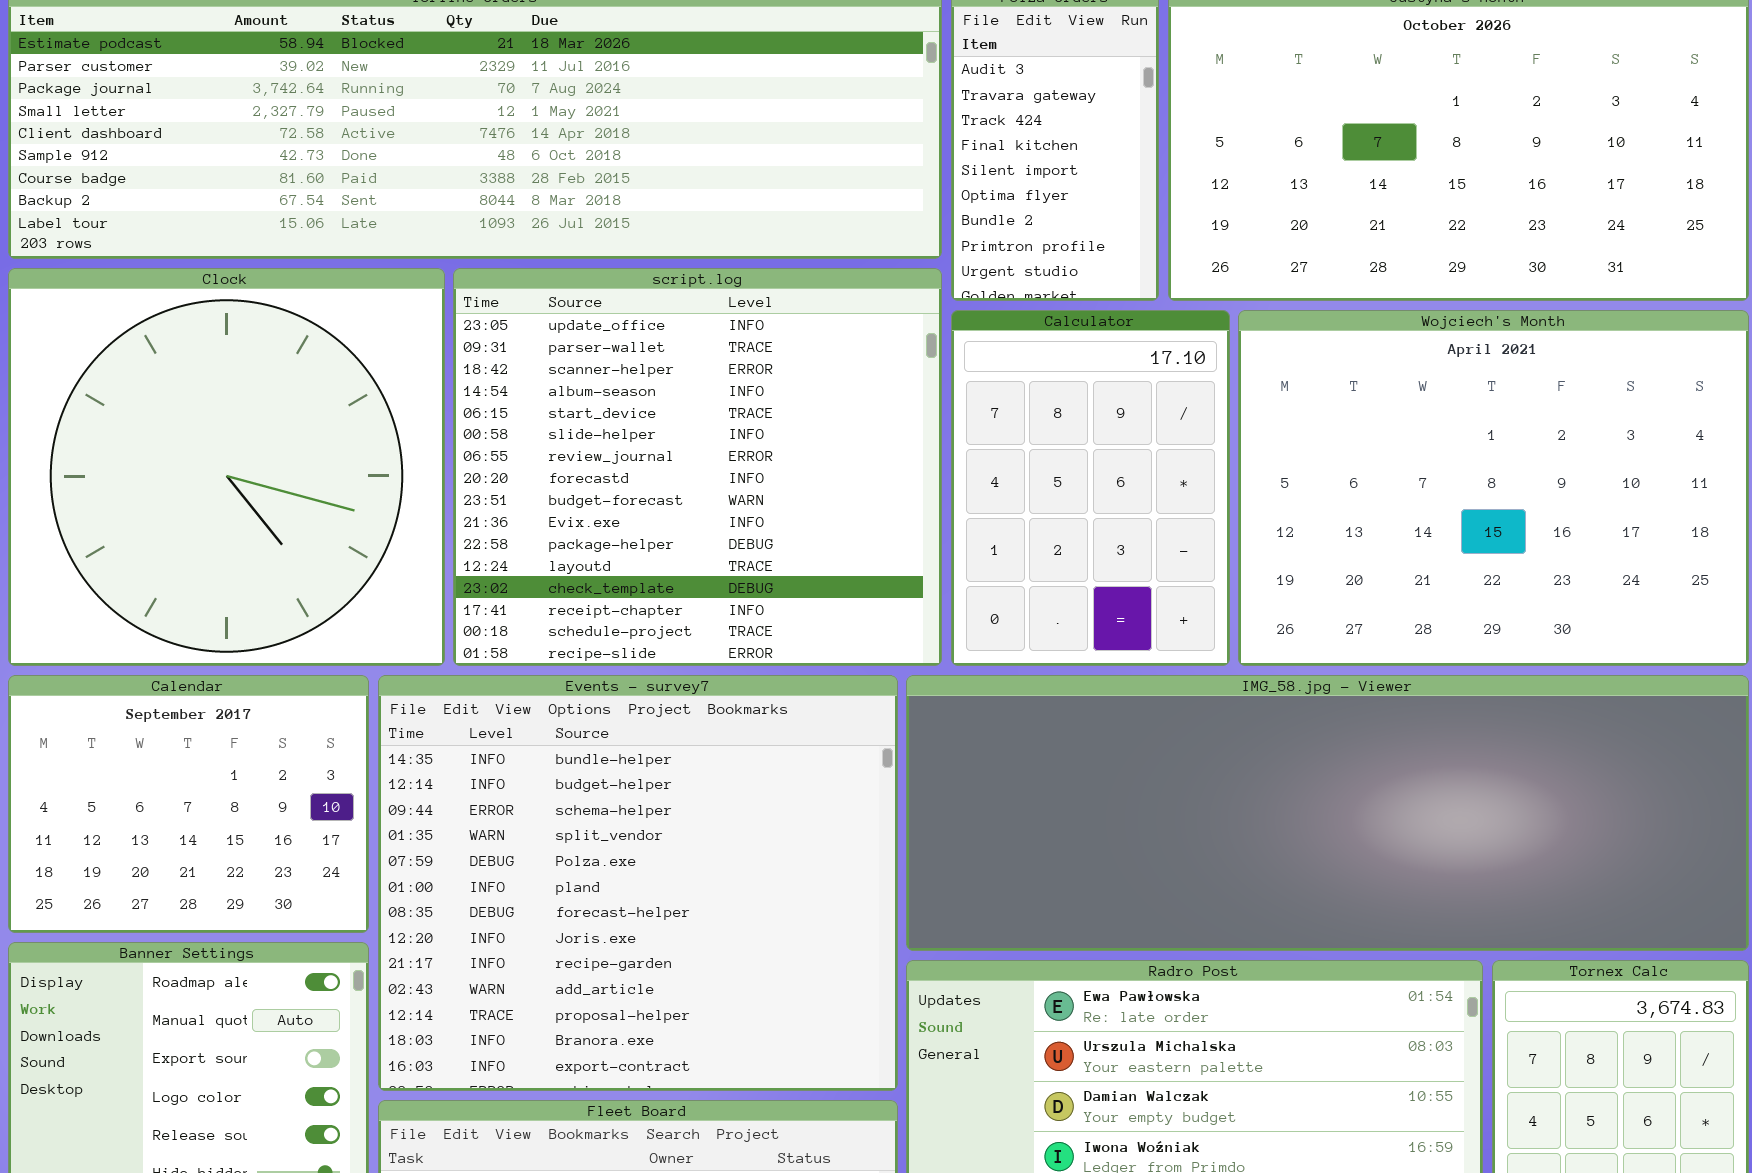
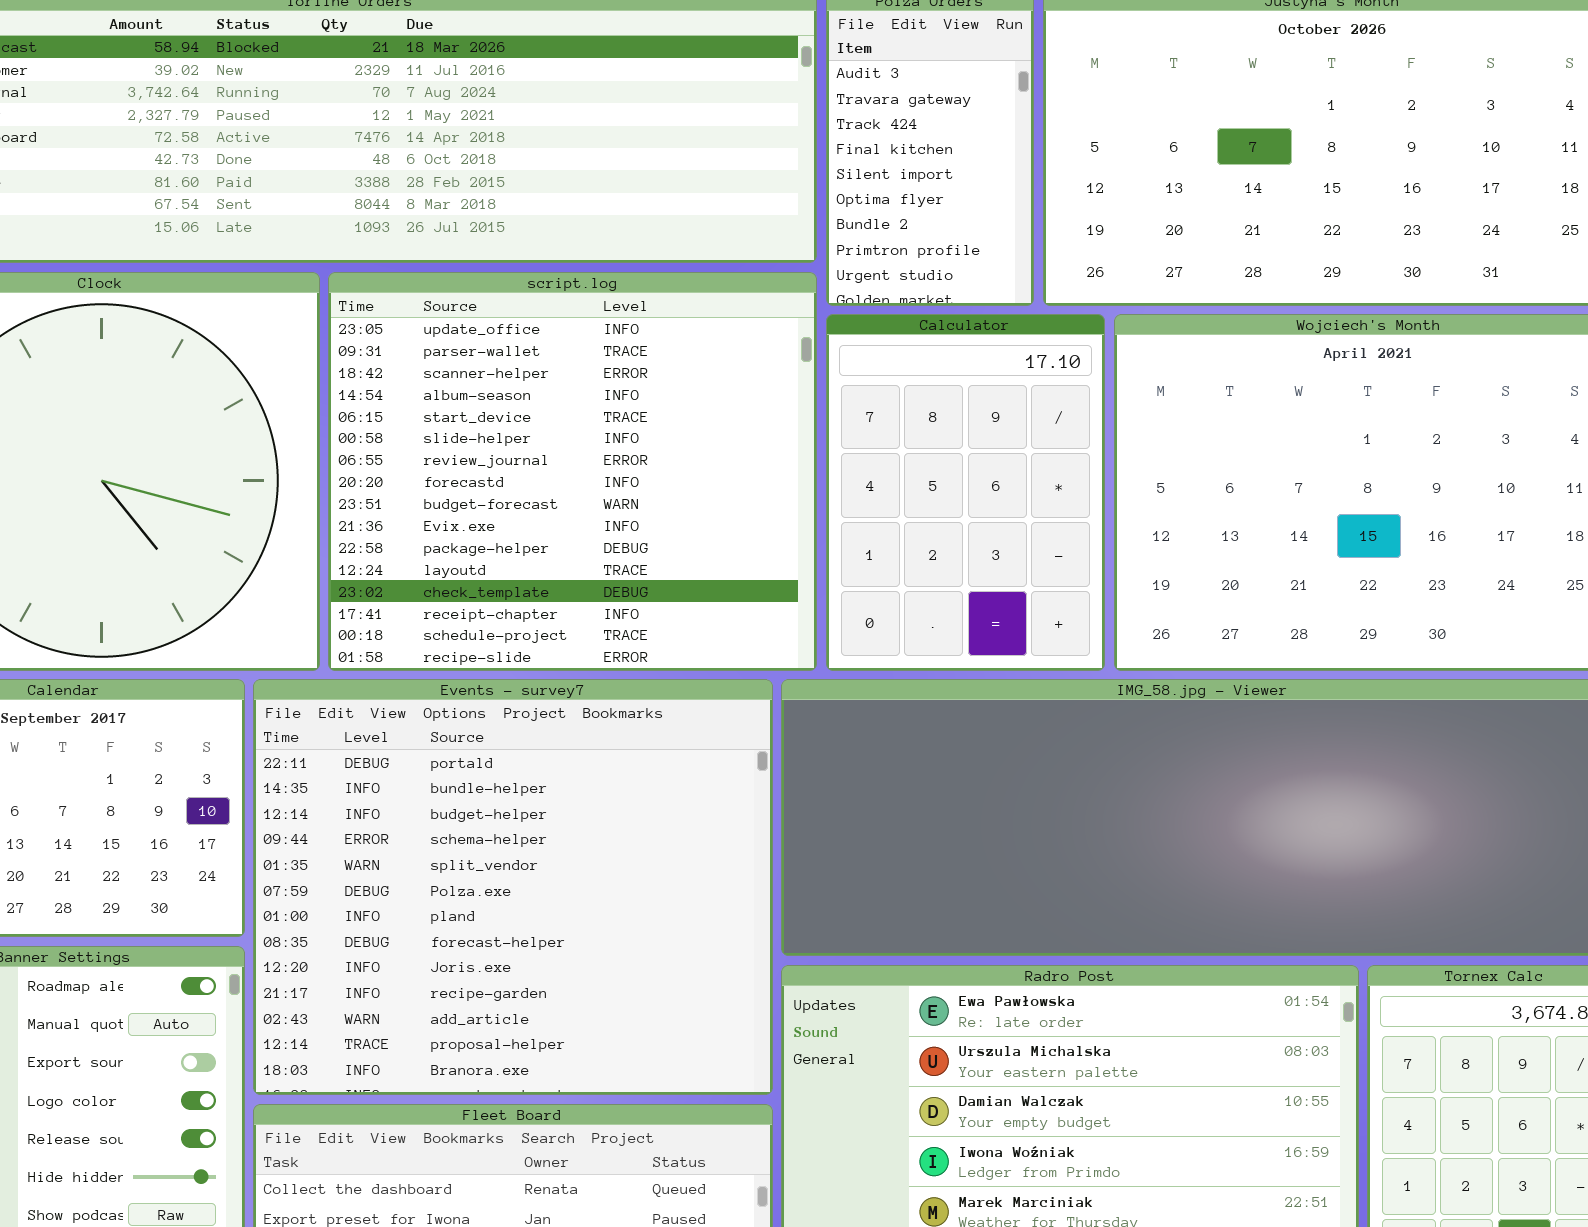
Events - survey7: [378,675,898,1091] -> [253,679,773,1095], scrolled up 1 row

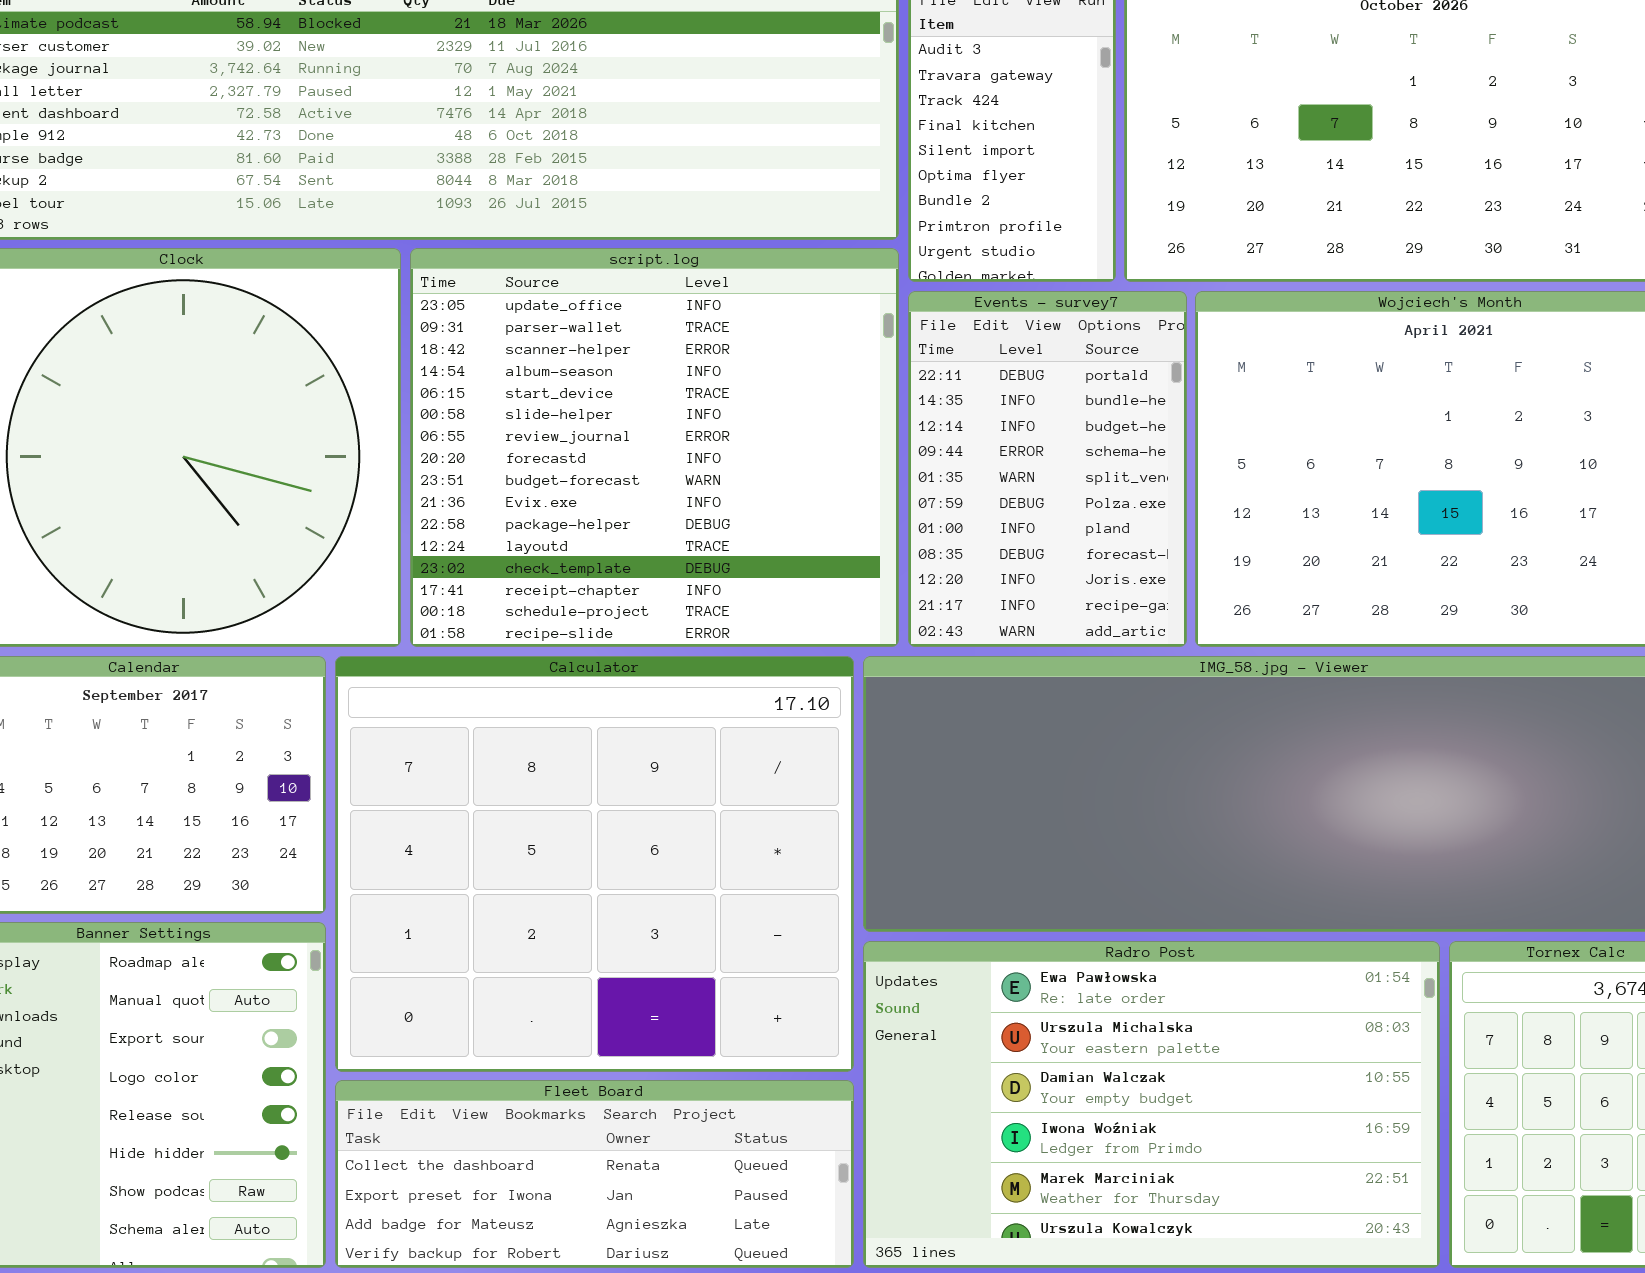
Calculator: [826,314,1105,671] -> [335,656,854,1072], moved, resized
Events - survey7: [253,679,773,1095] -> [908,291,1187,647], moved, resized

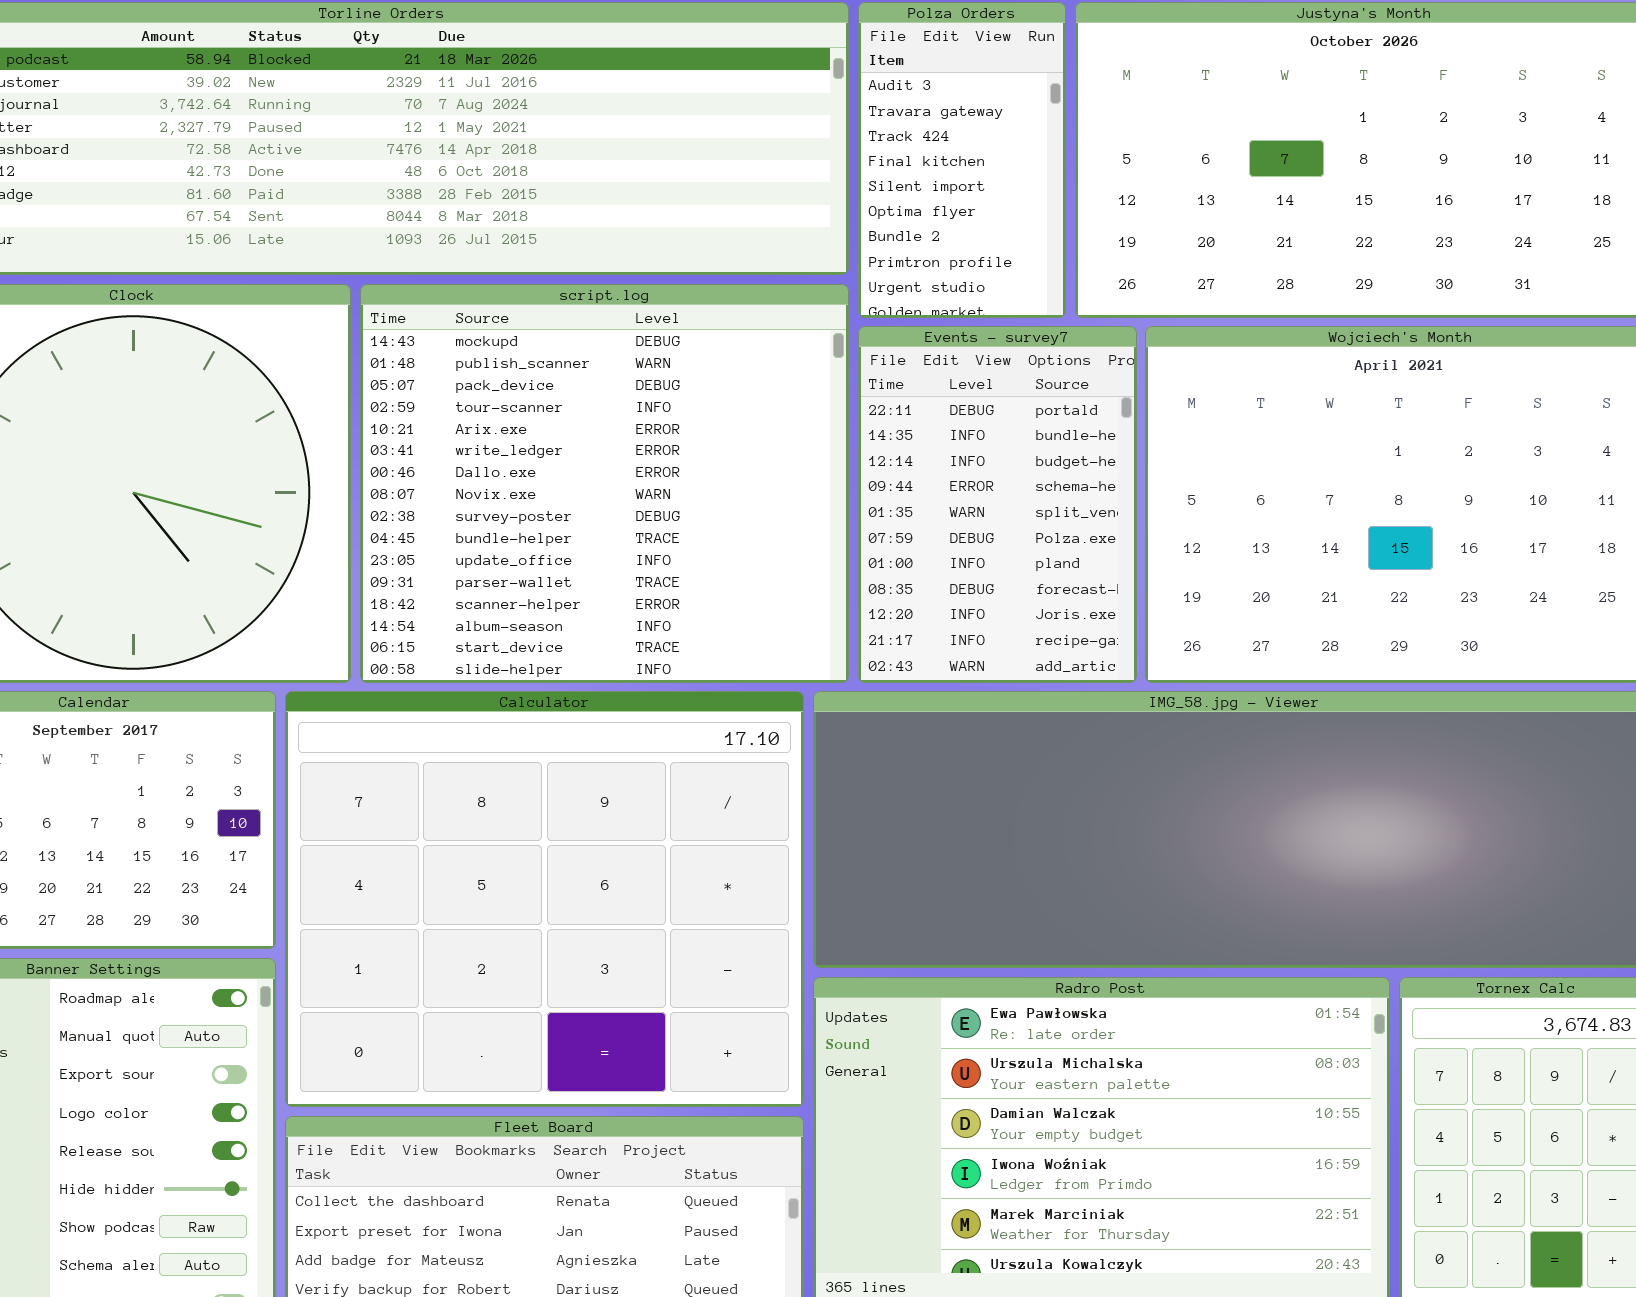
script.log: [410,248,899,647] -> [360,284,849,683], scrolled up 10 rows

